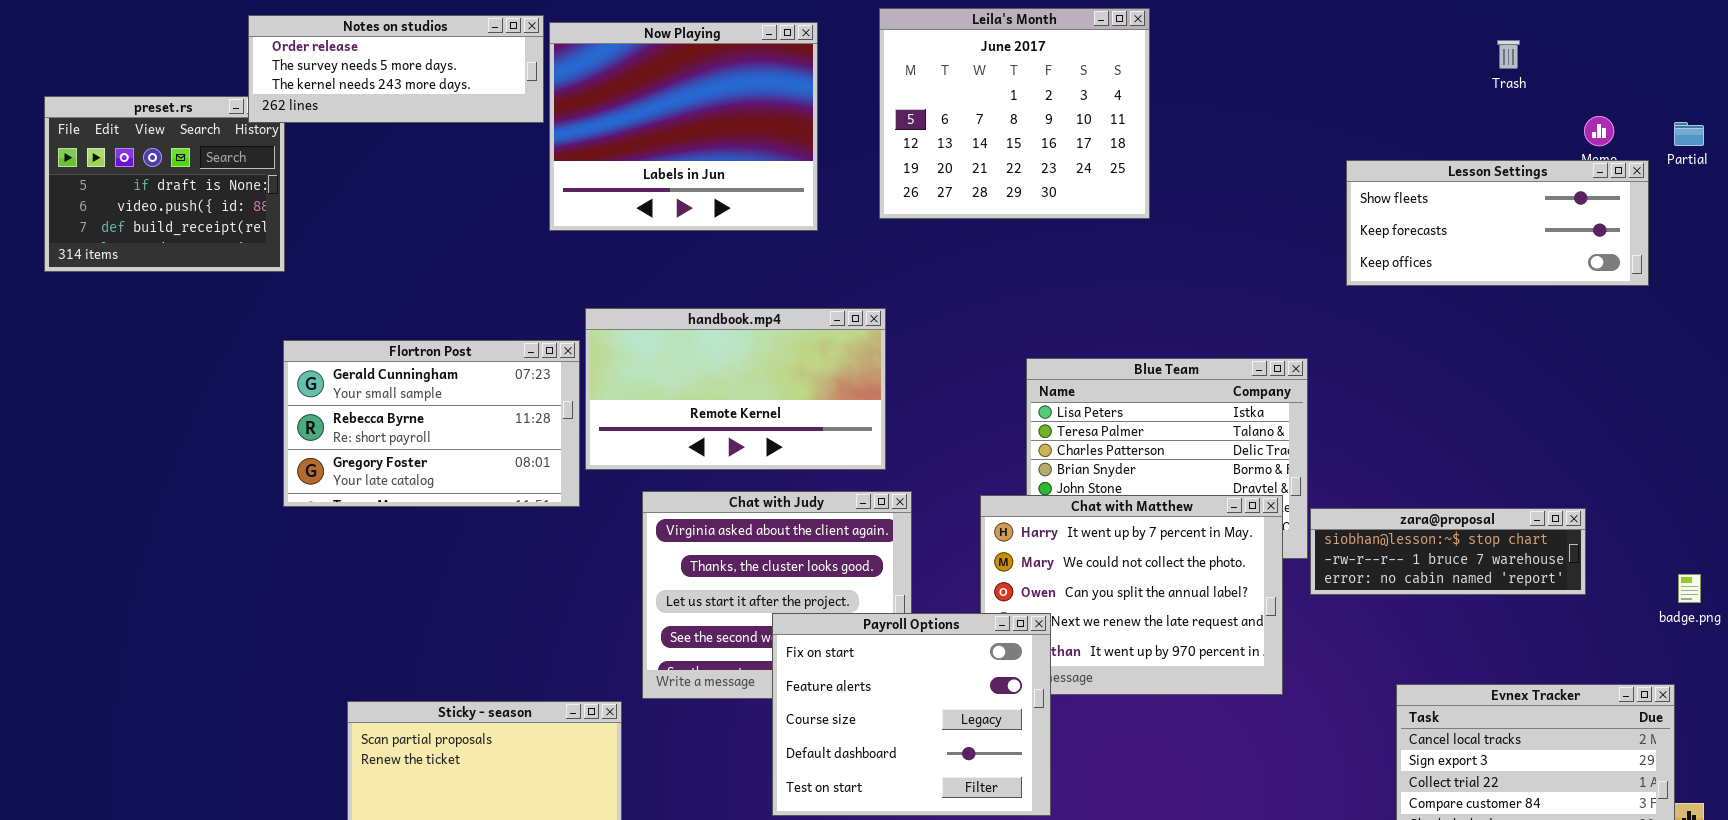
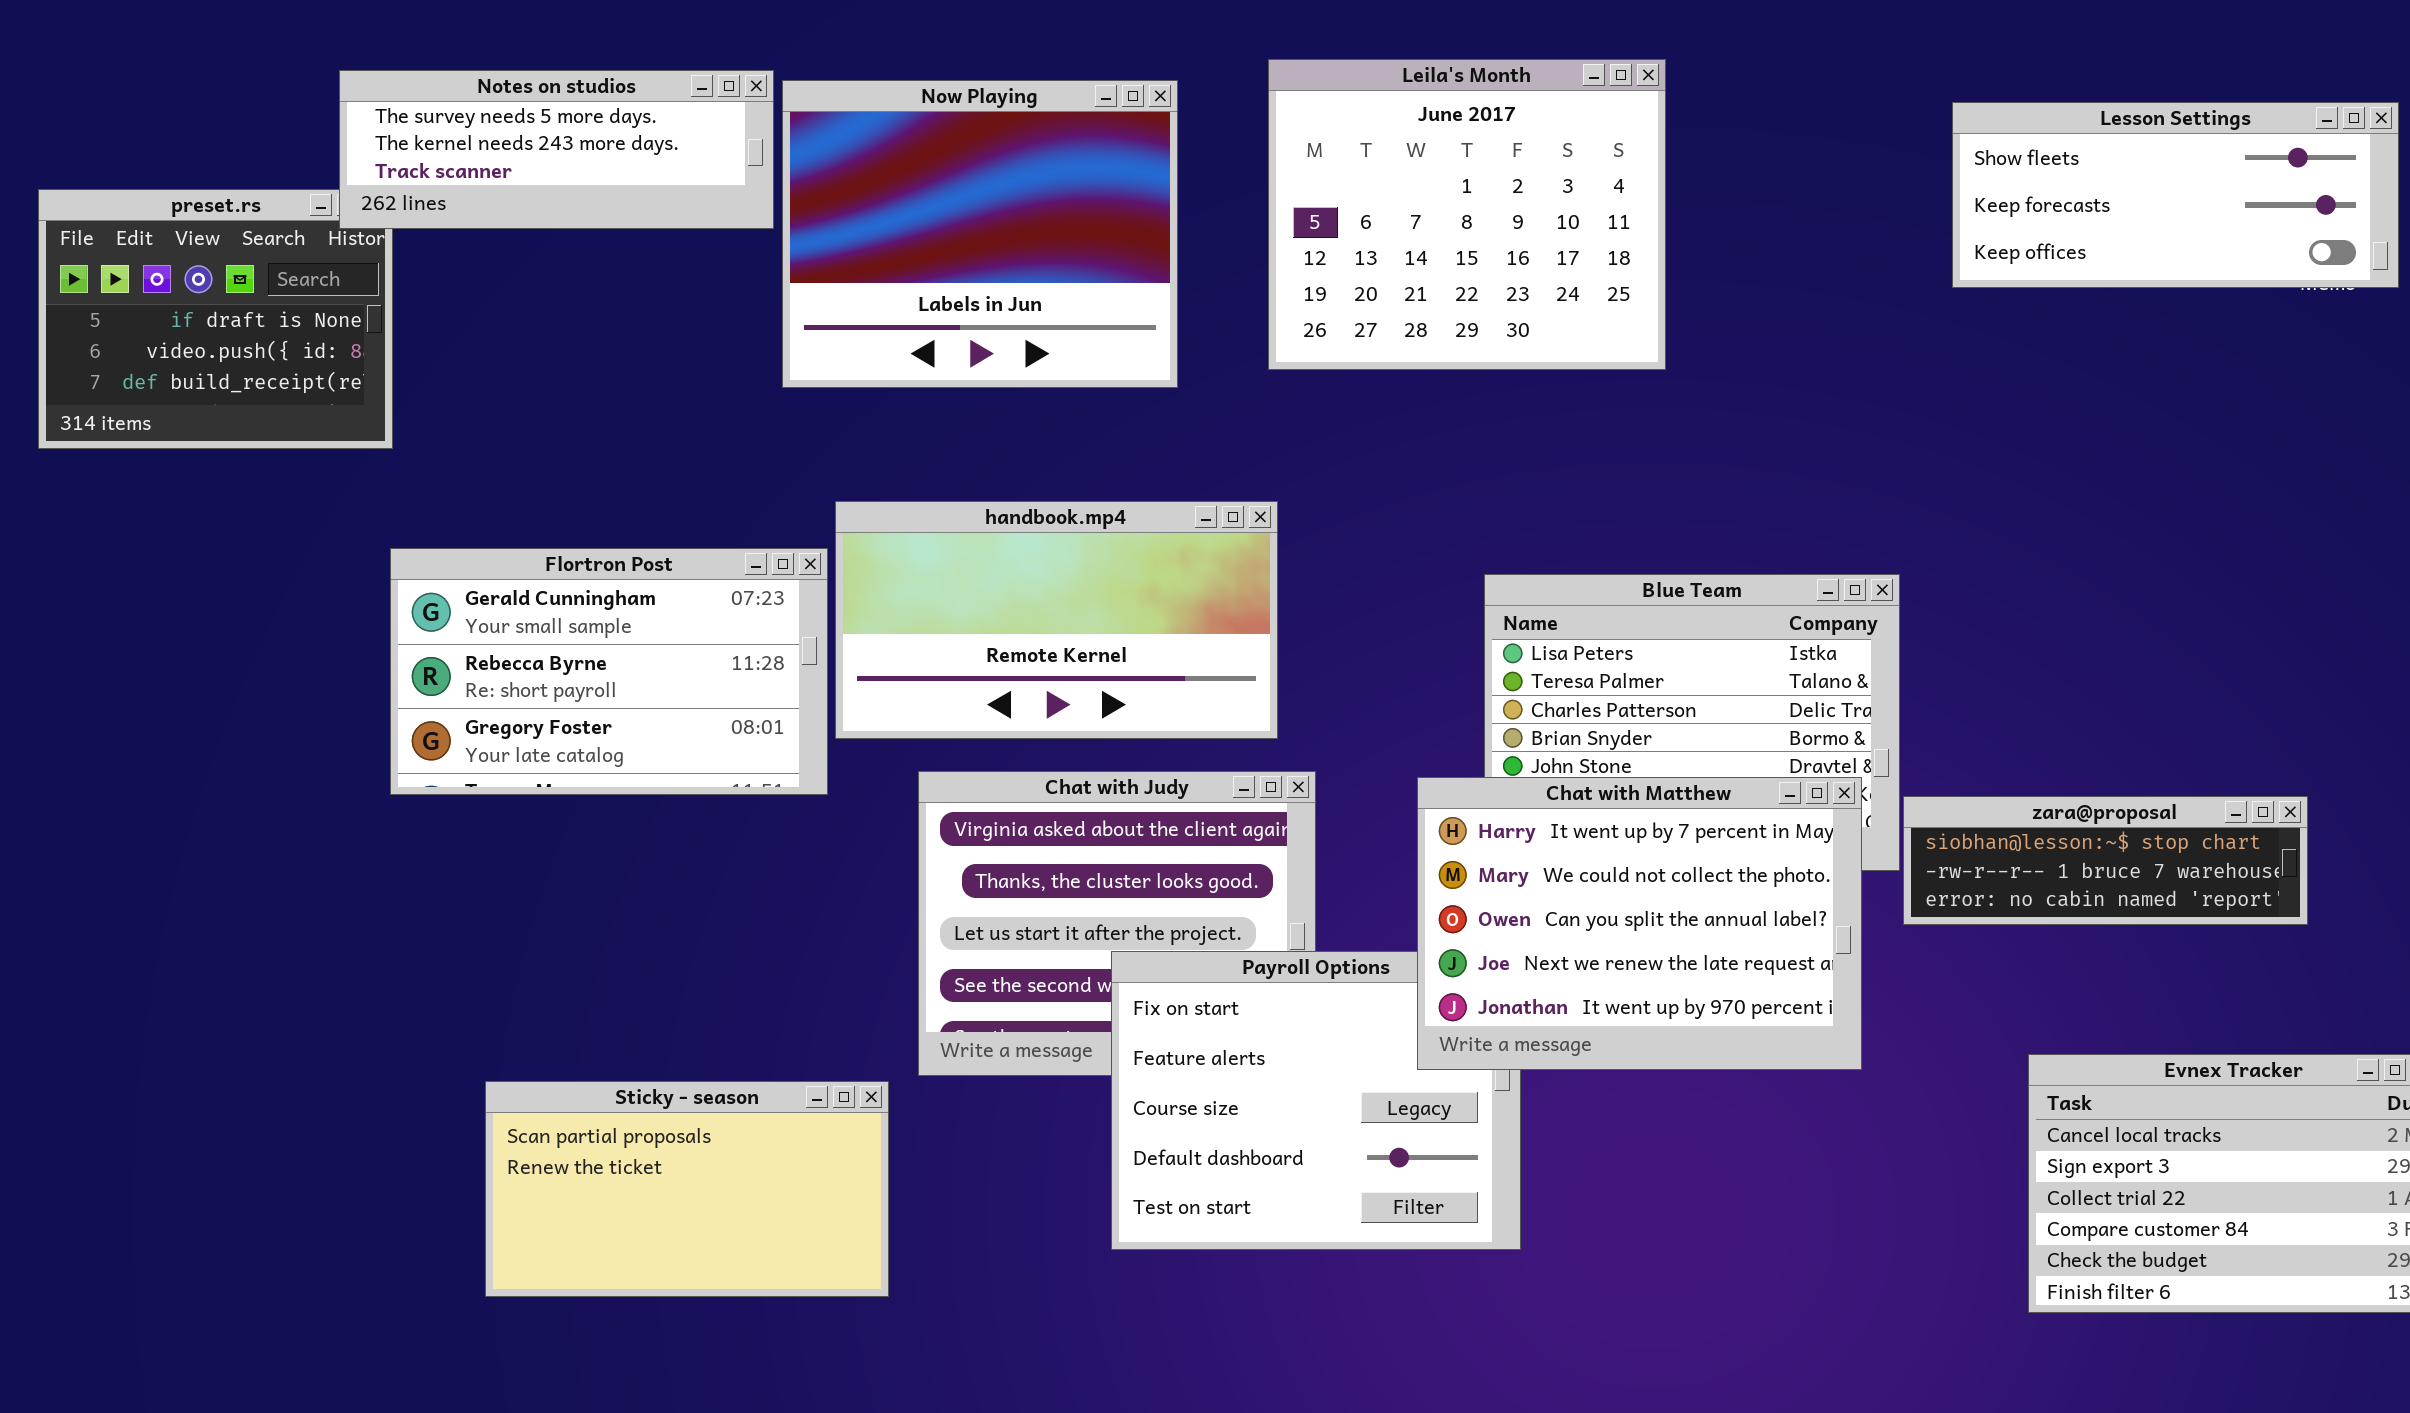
Notes on studios: [248,15,544,123] -> [339,70,774,229], scrolled down 1 row
Lesson Settings: [1346,160,1649,286] -> [1952,102,2399,288], moved
Chat with Matthew: [980,495,1283,695] -> [1417,777,1862,1070], raised

